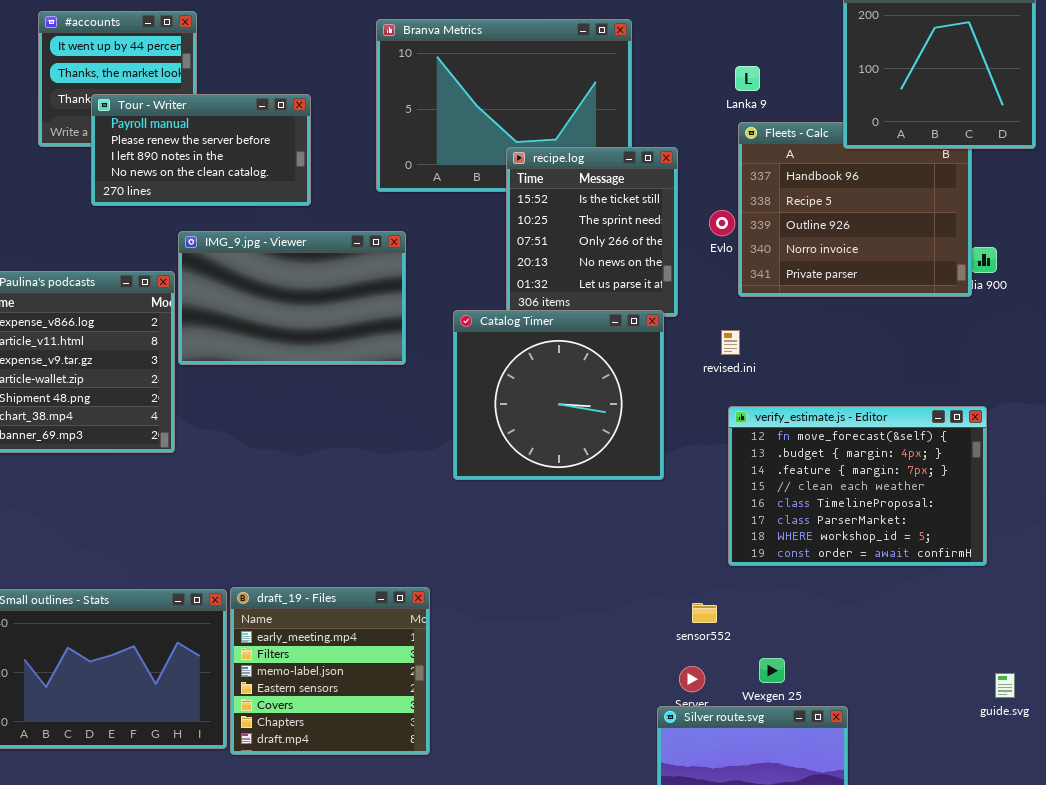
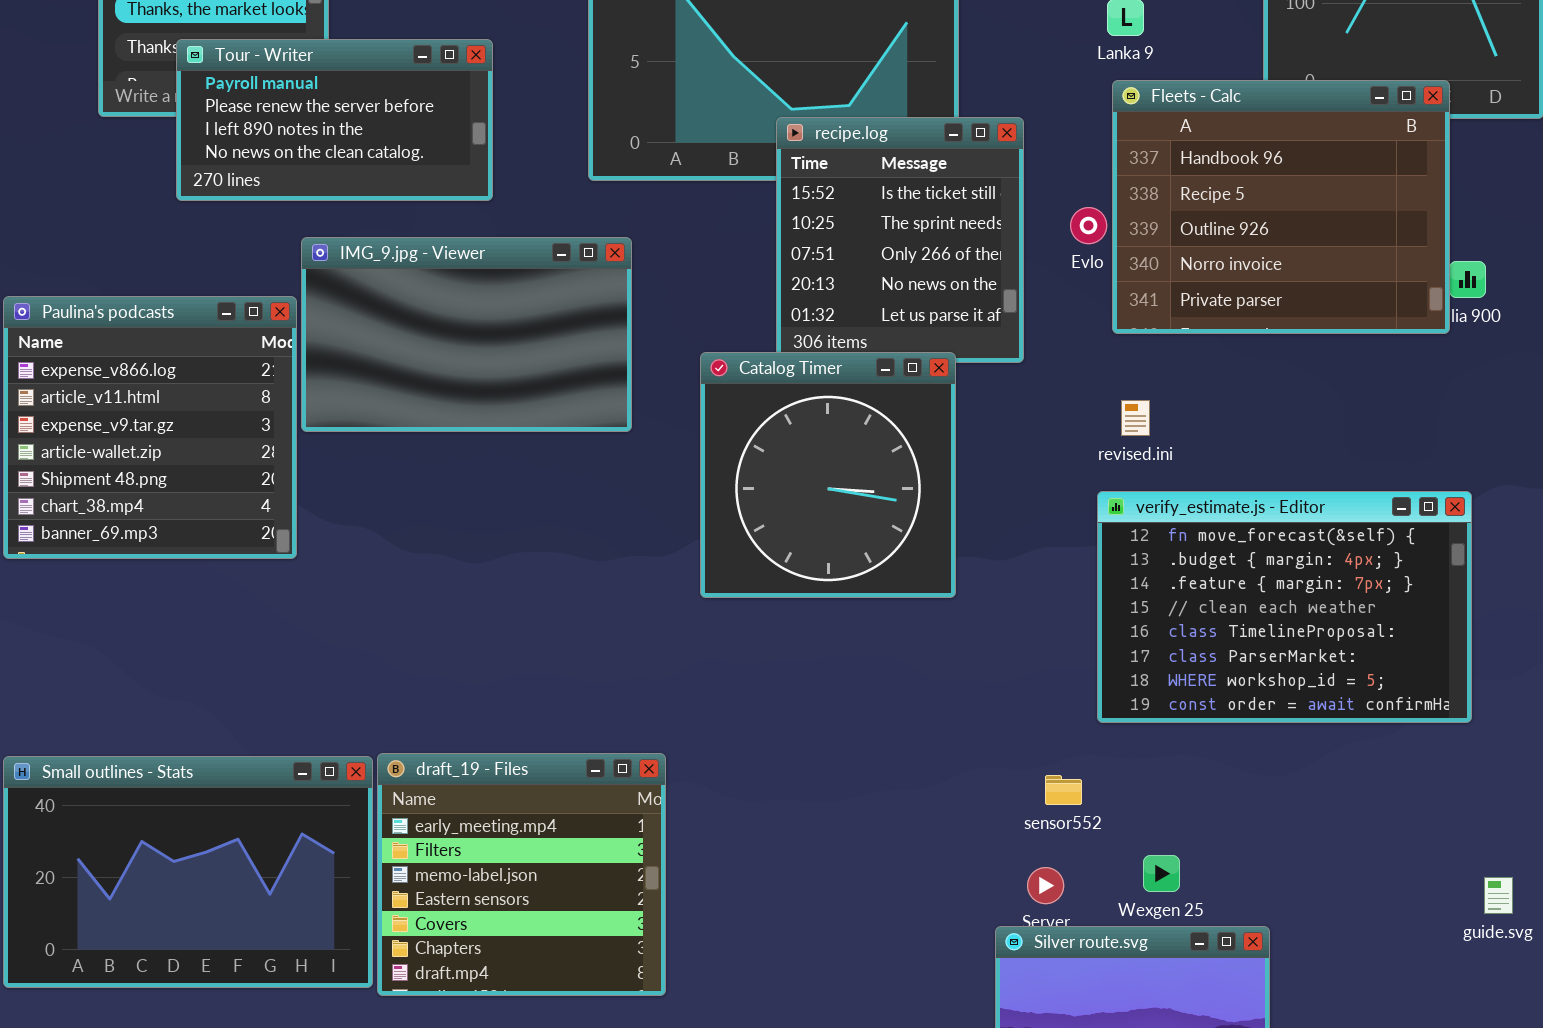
Fleets - Calc: [738,122,972,297] -> [1112,80,1450,334], raised
Catalog Timer: [453,310,664,480] -> [700,352,956,598], resized
revised.ini: [721,330,740,355] -> [1121,400,1150,436], moved

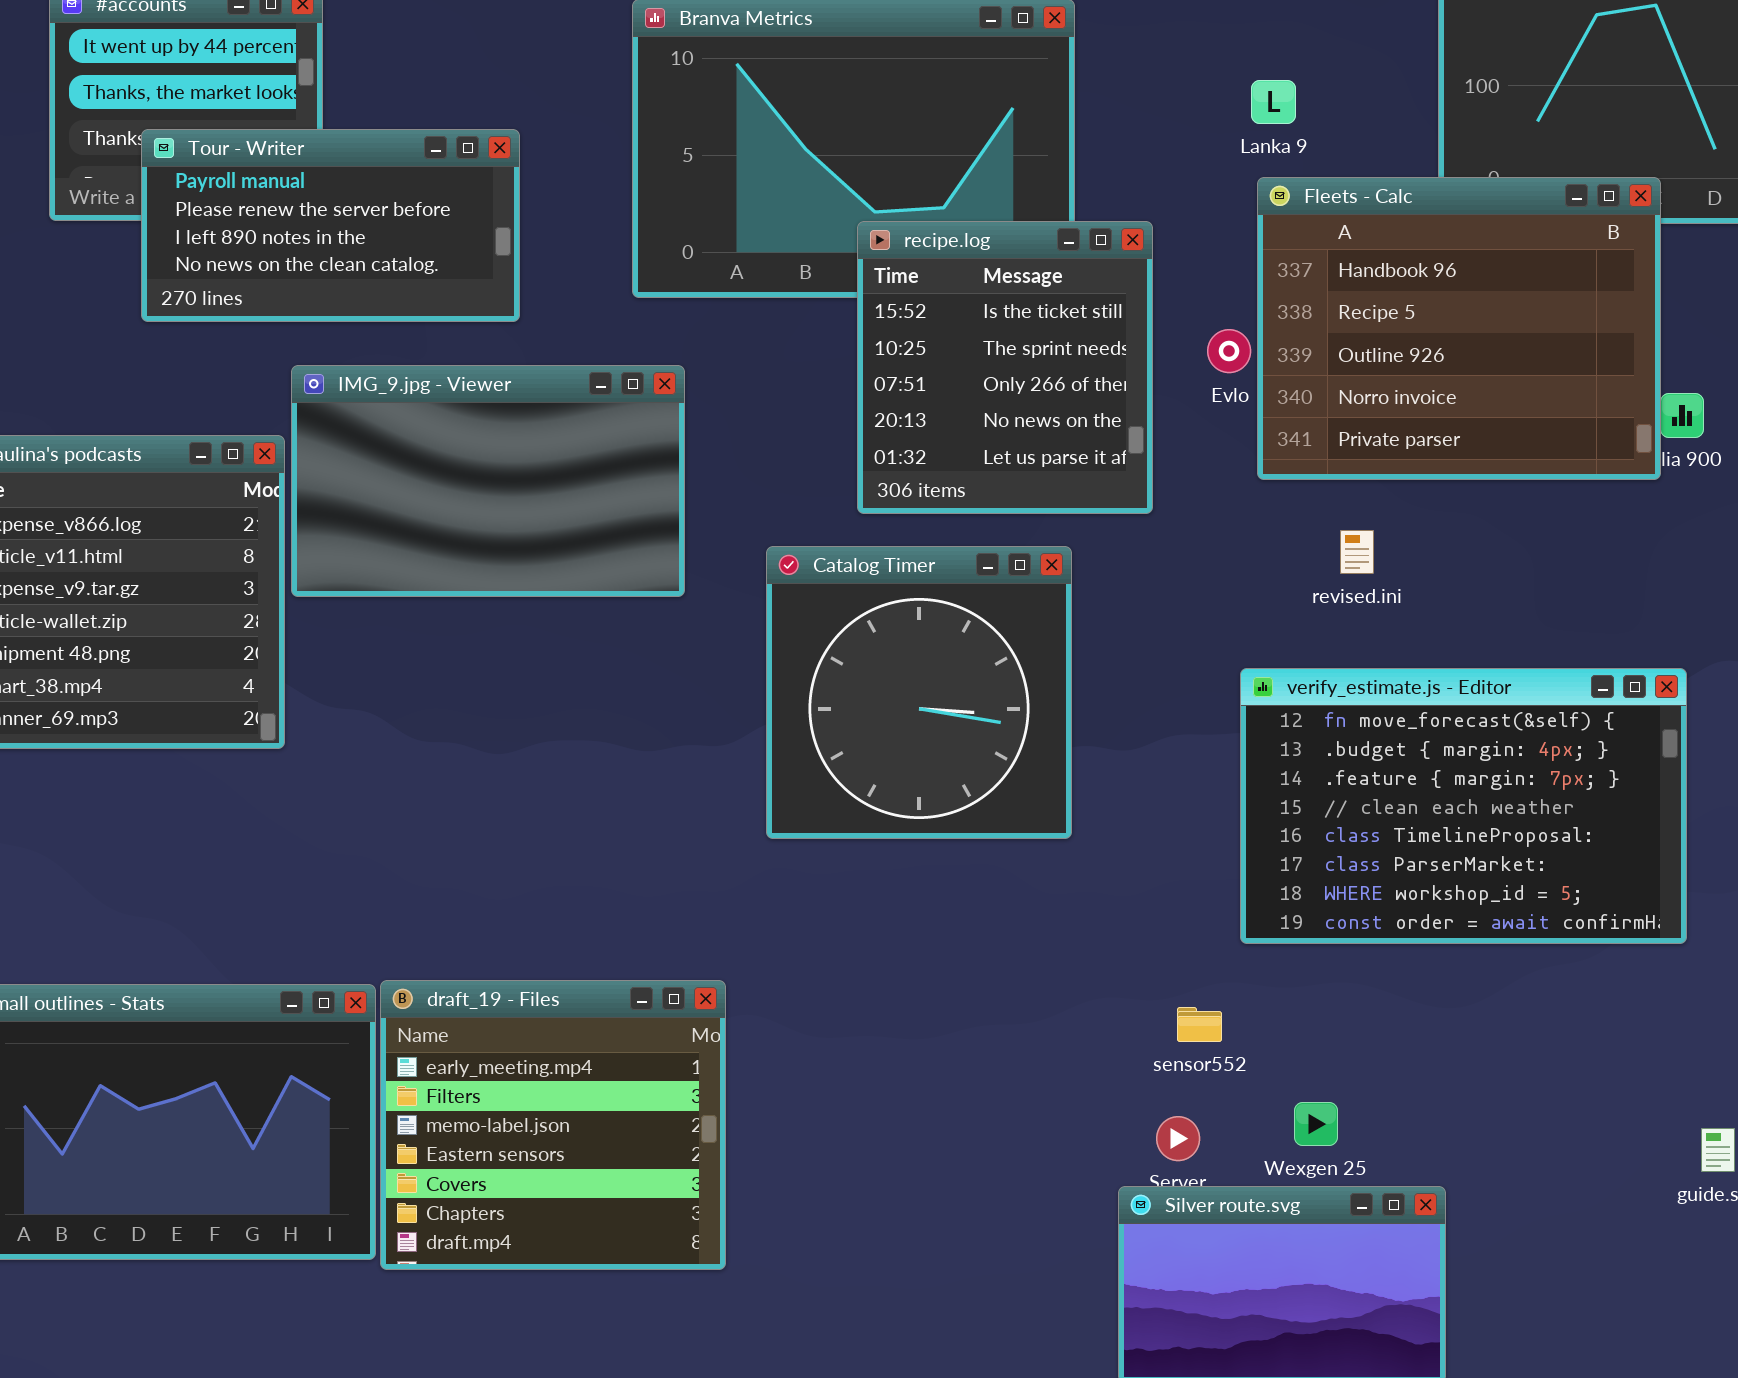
Catalog Timer: [700,352,956,598] -> [766,546,1072,839], moved
revised.ini: [1121,400,1150,436] -> [1340,530,1374,574], moved

